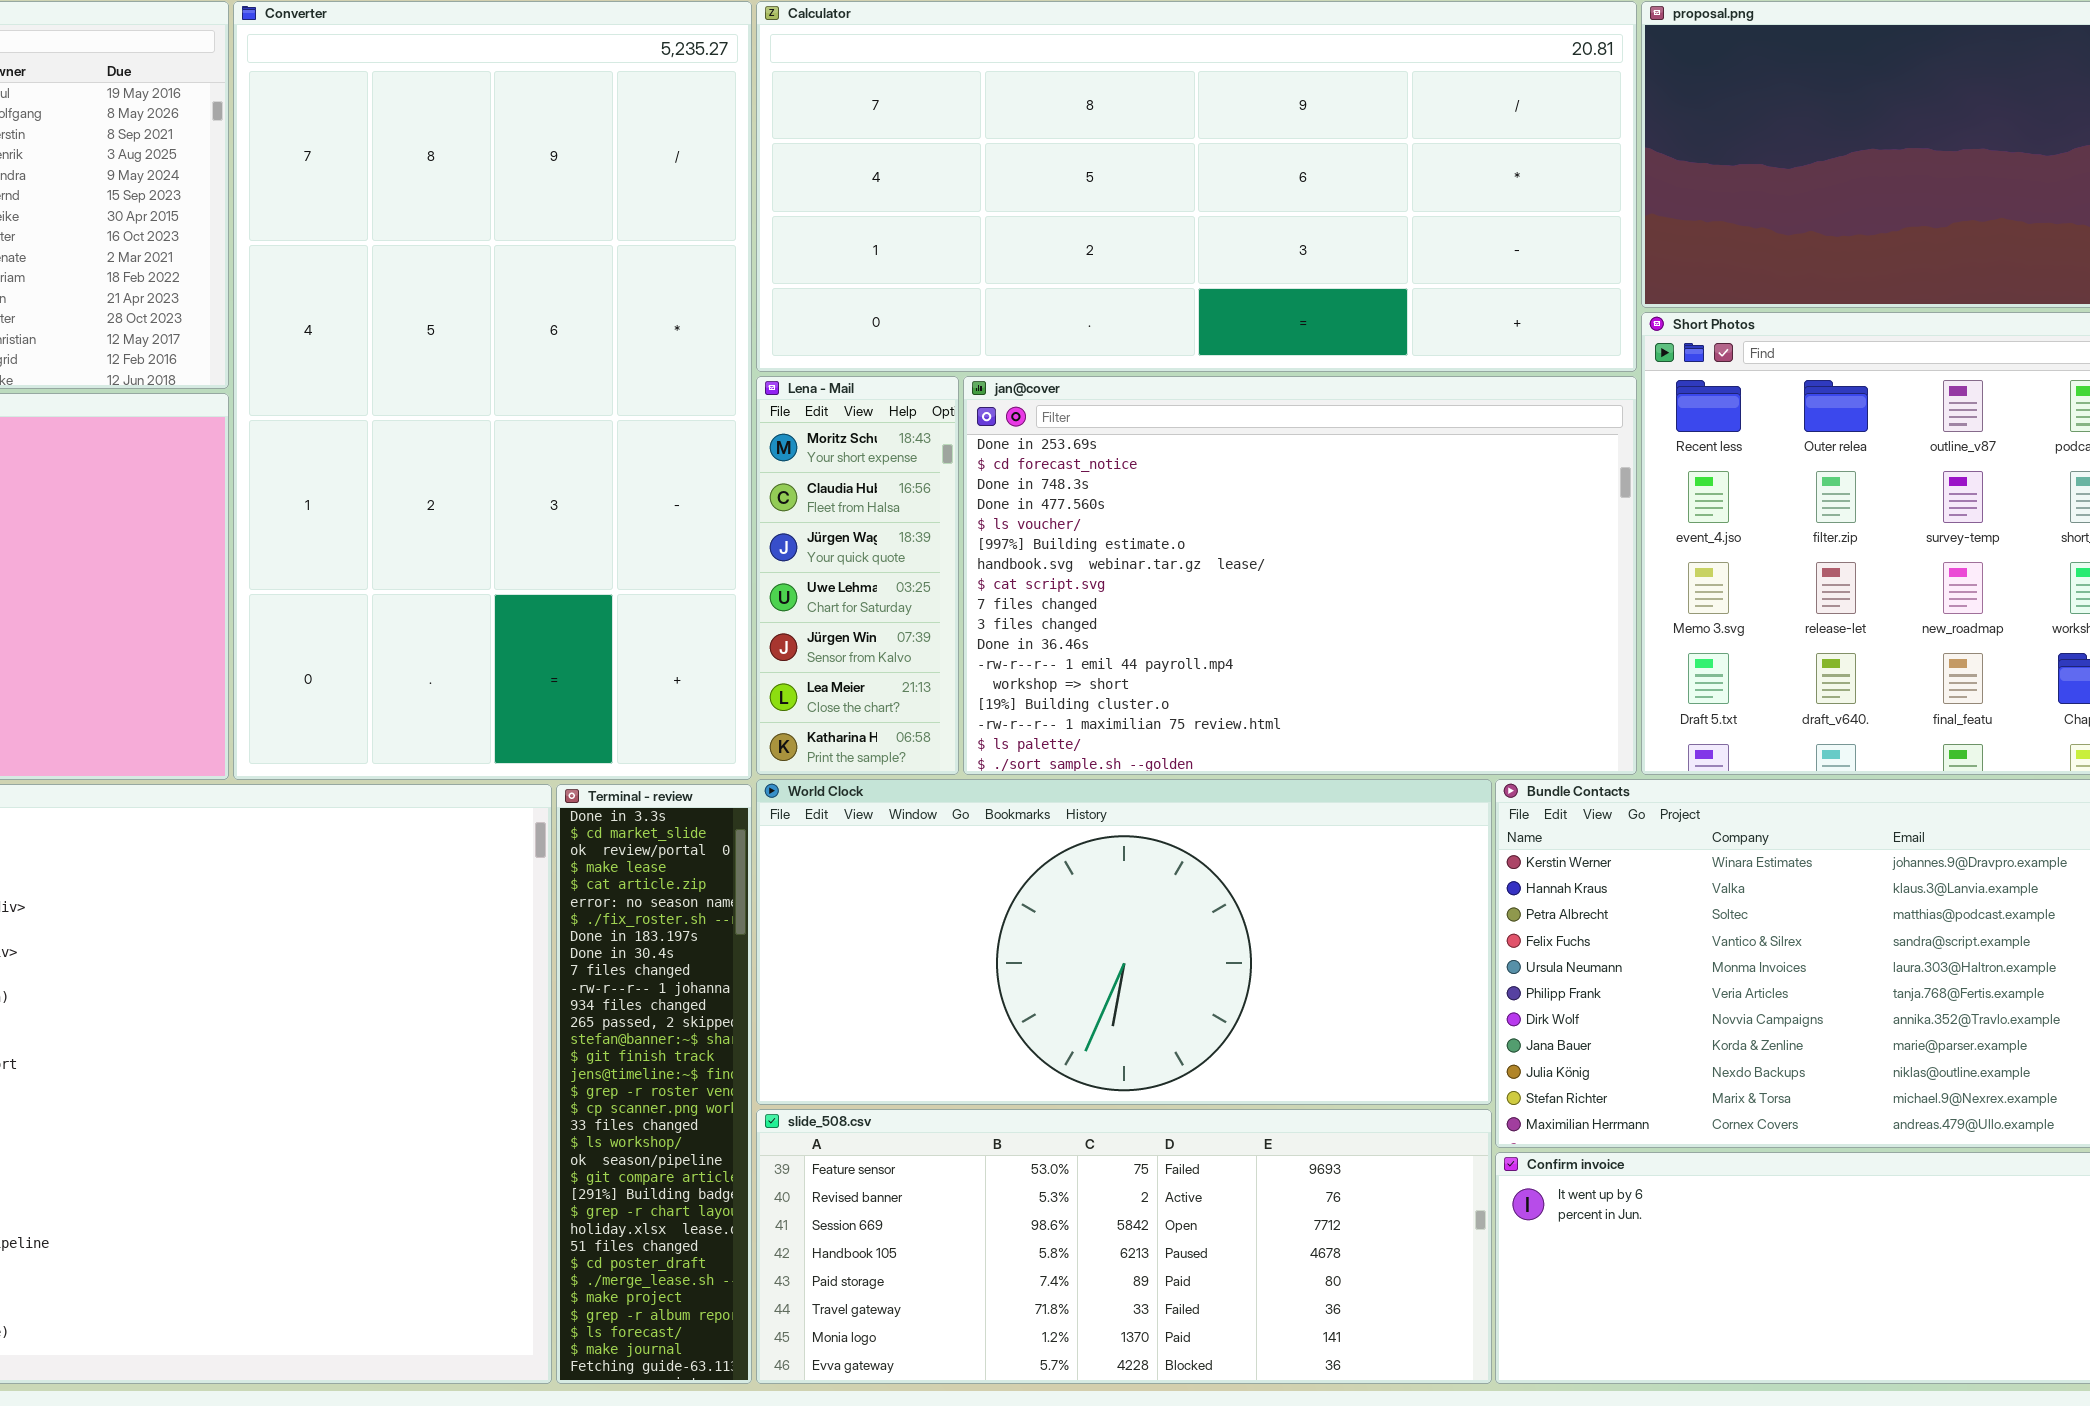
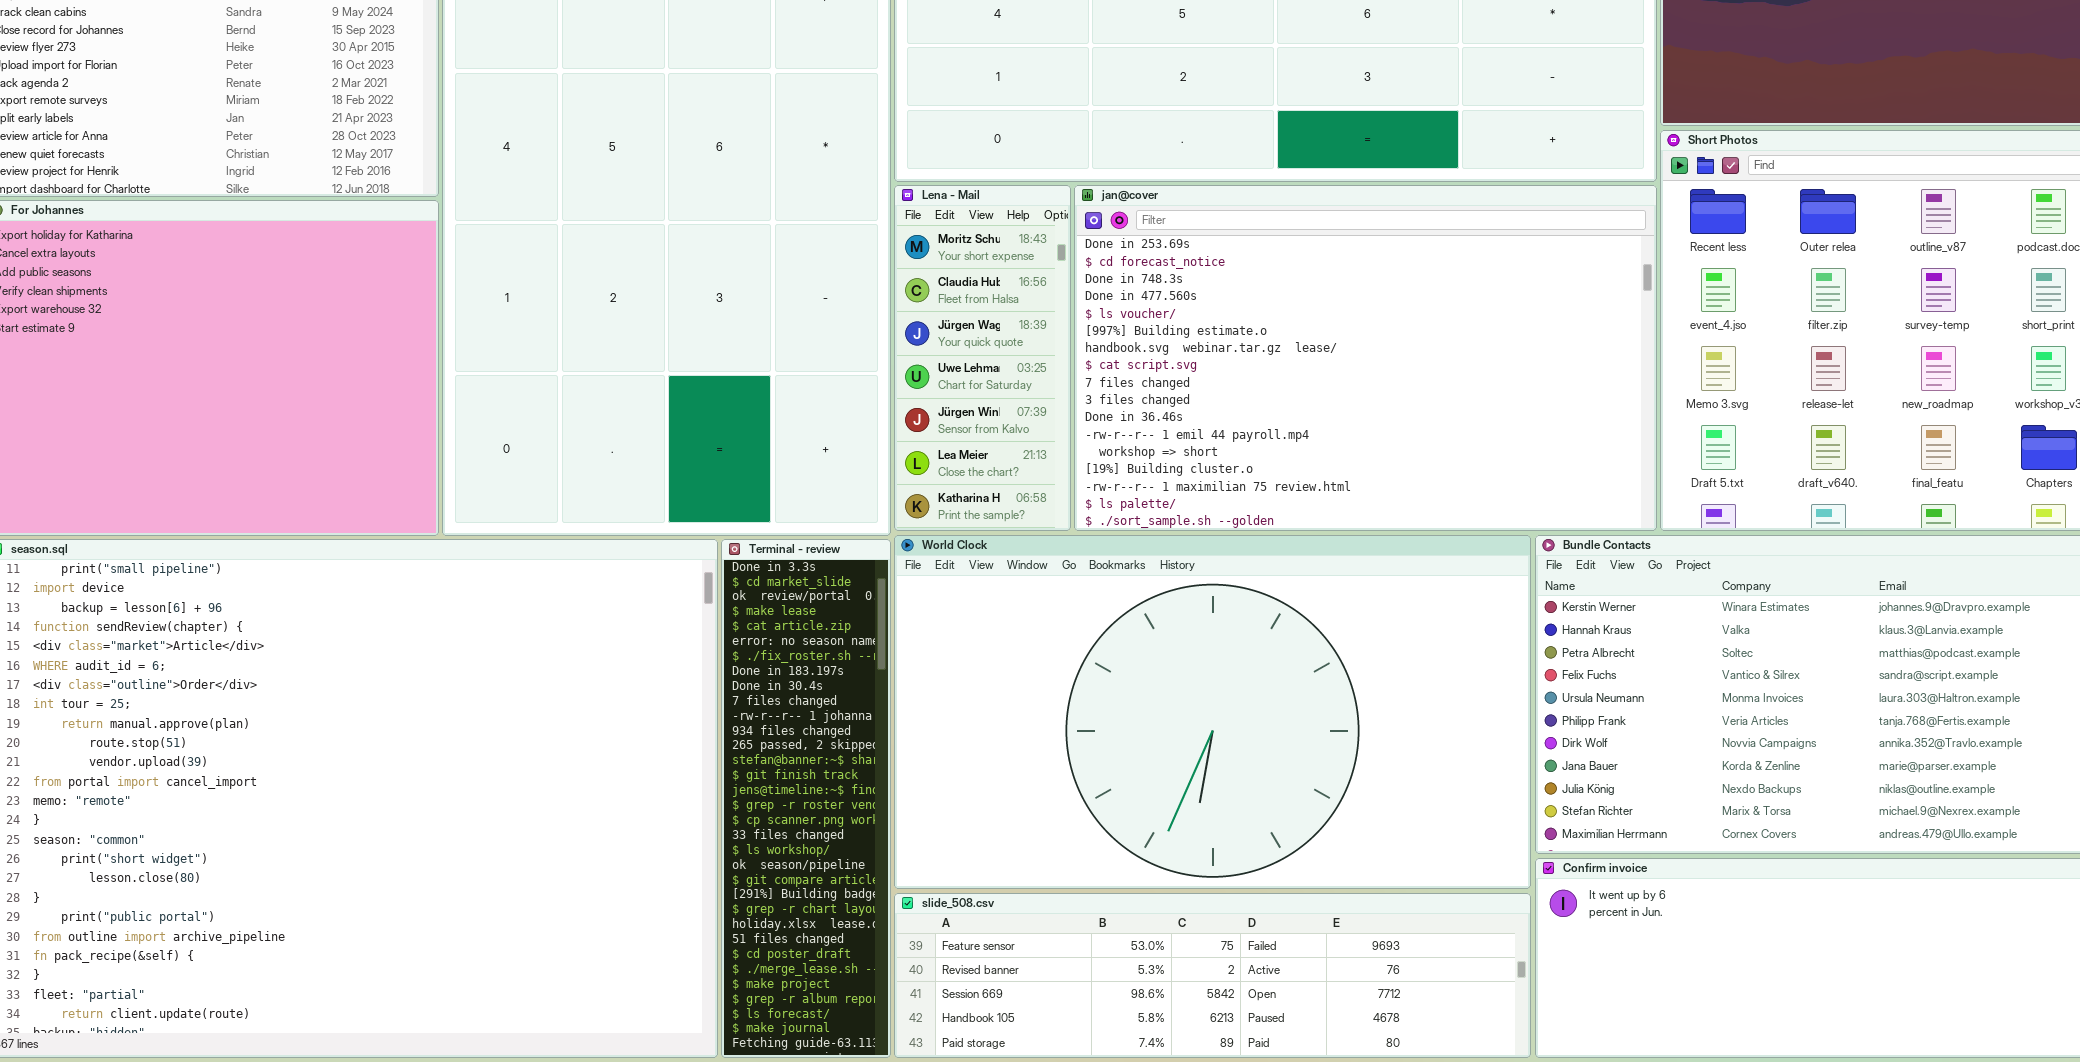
World Clock: [756,779,1492,1105] -> [894,535,1531,889], resized
slide_508.csv: [756,1109,1492,1384] -> [894,893,1531,1058], resized

